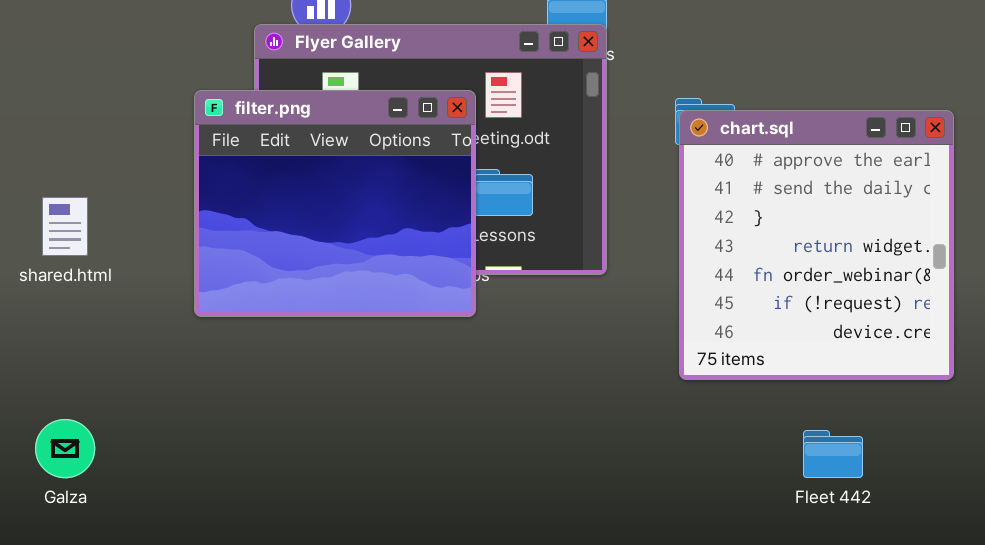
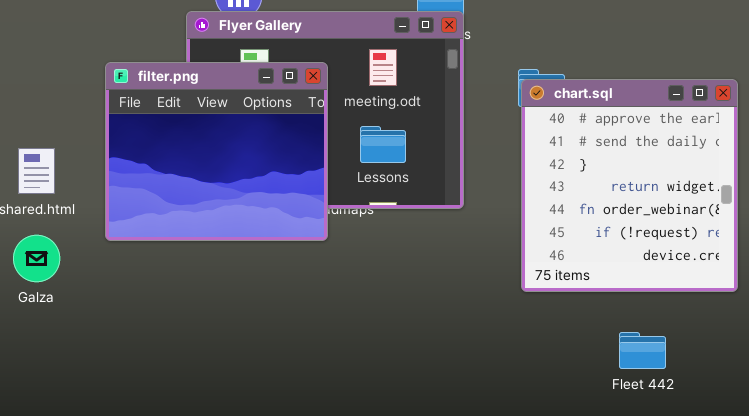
filter.png: [194,90,476,317] -> [105,62,328,241], moved
Galza: [35,419,95,478] -> [13,235,60,282], moved

